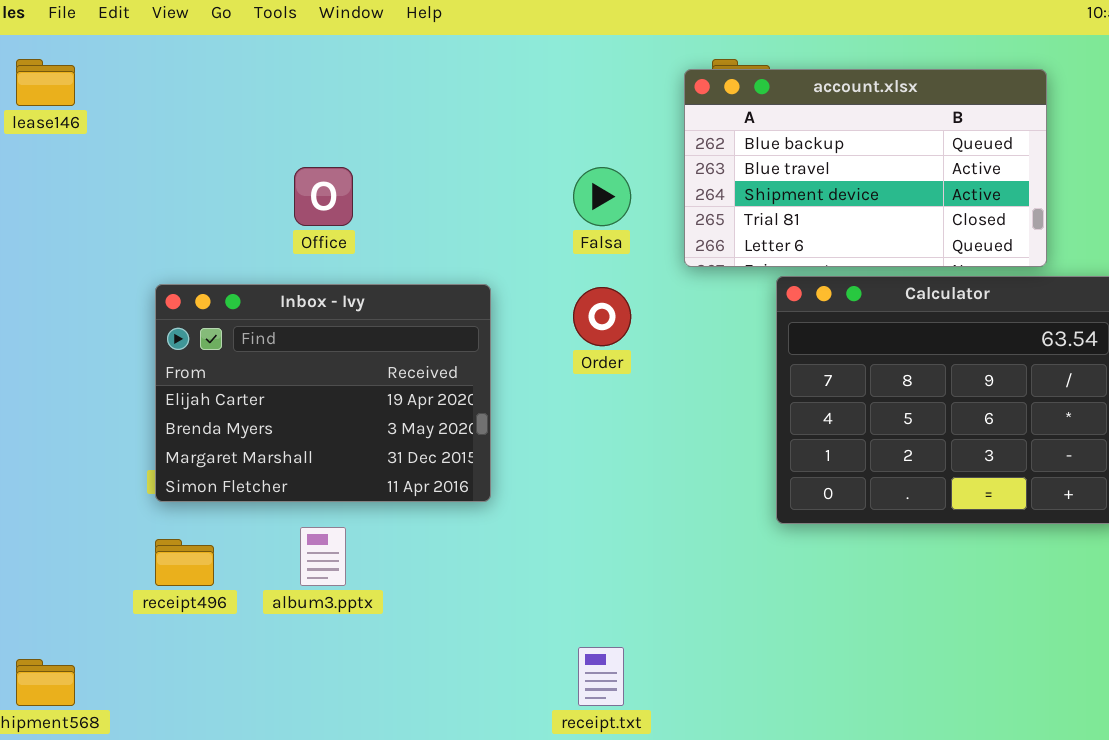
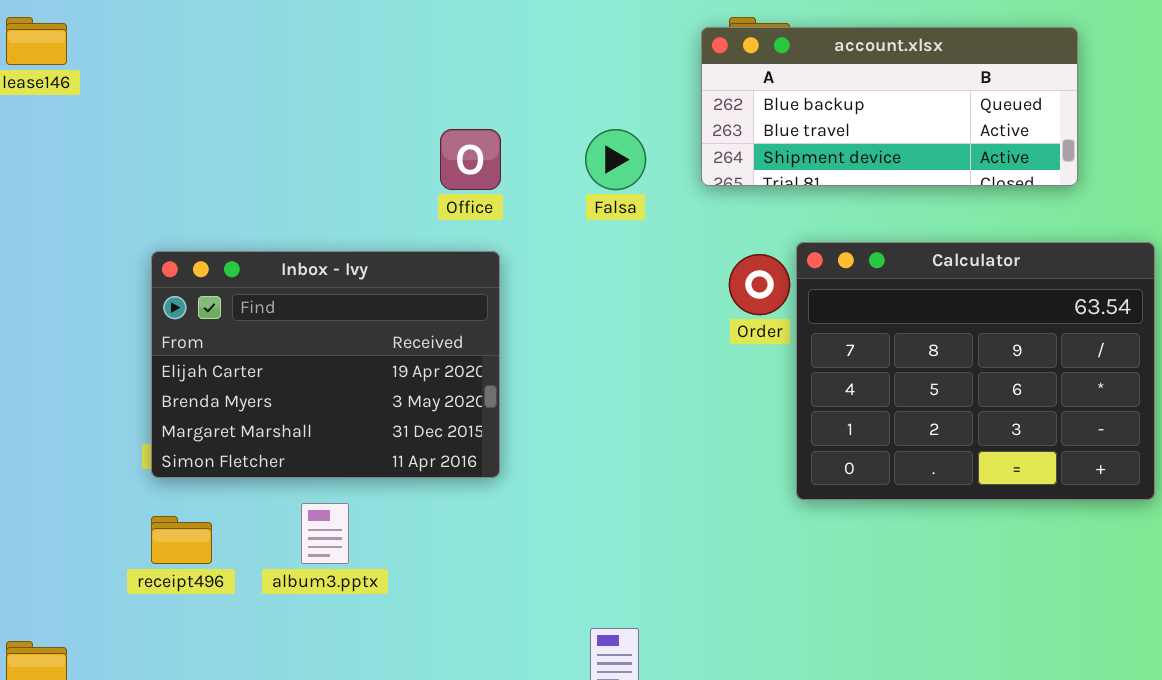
account.xlsx: [684,69,1047,267] -> [701,27,1078,186], resized
Office: [294,167,353,226] -> [440,129,501,190], moved
Order: [573,287,631,346] -> [729,254,790,315], moved

